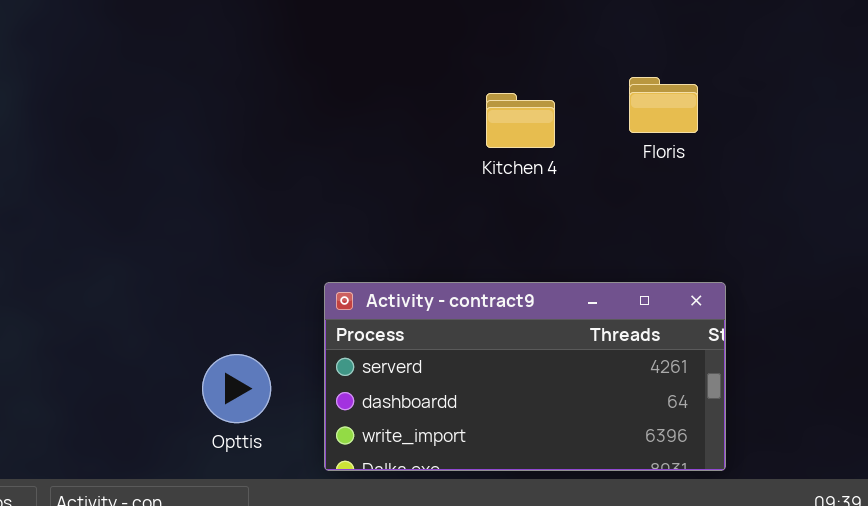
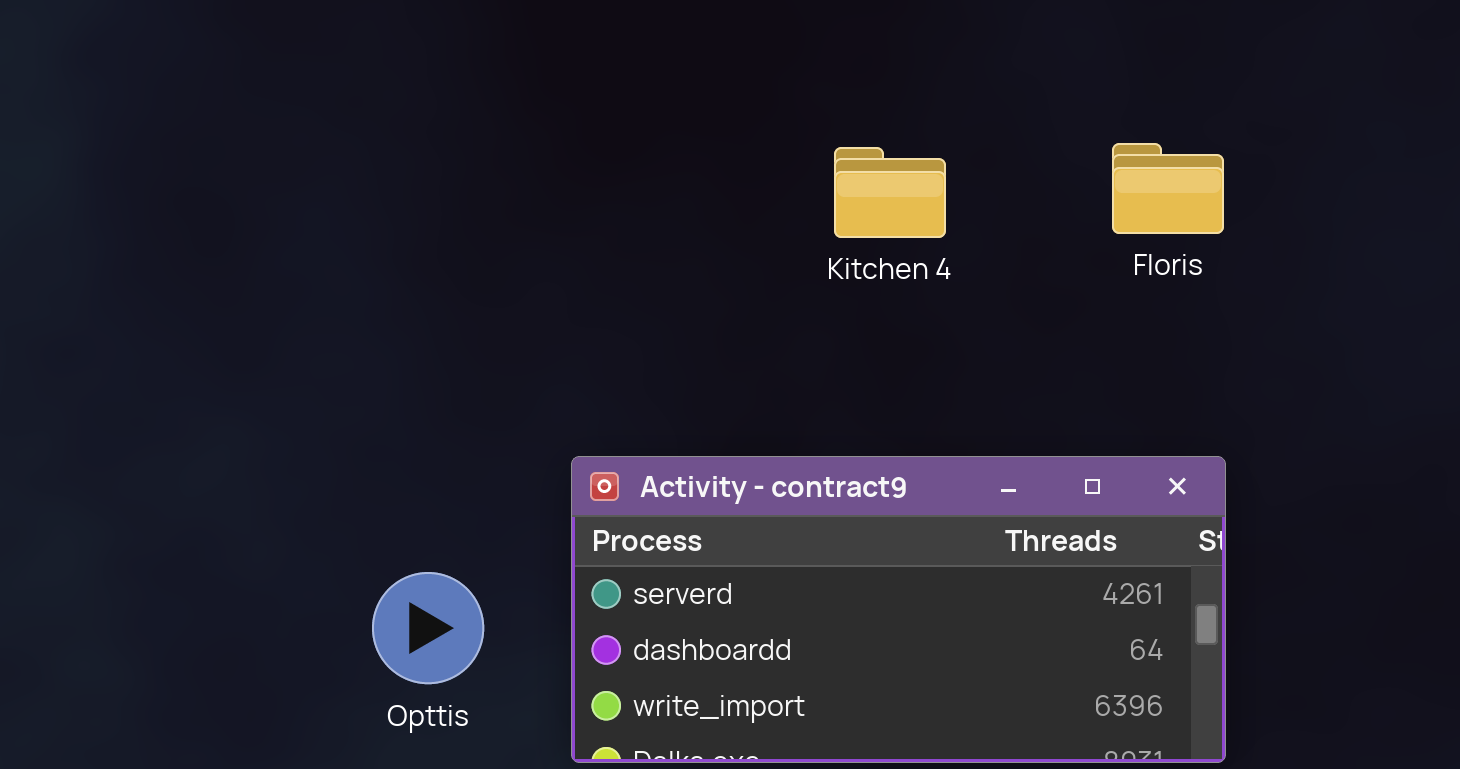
Floris: [629,77,698,133] -> [1112,143,1224,234], moved

